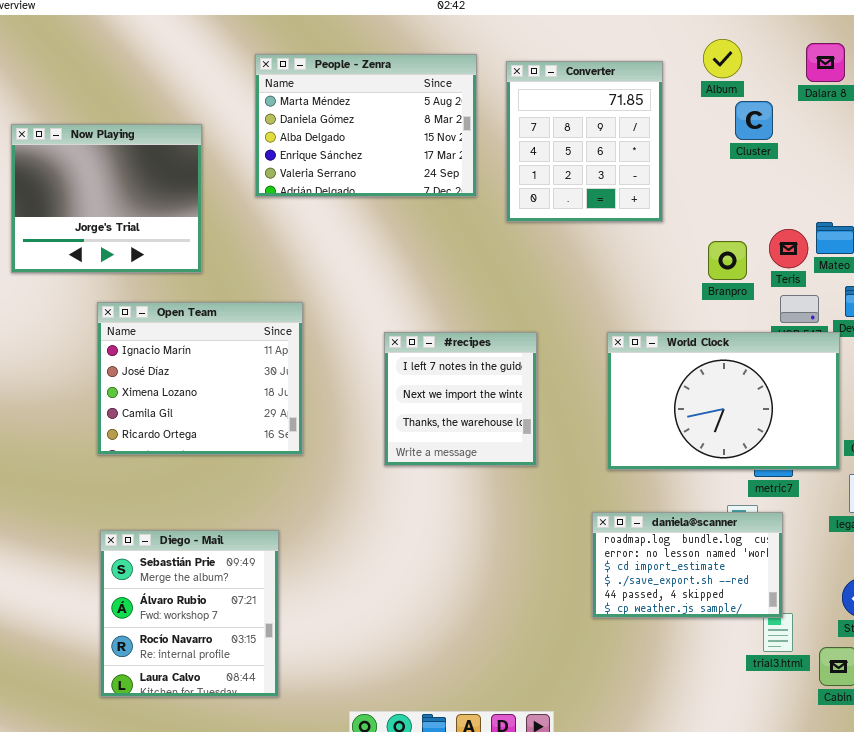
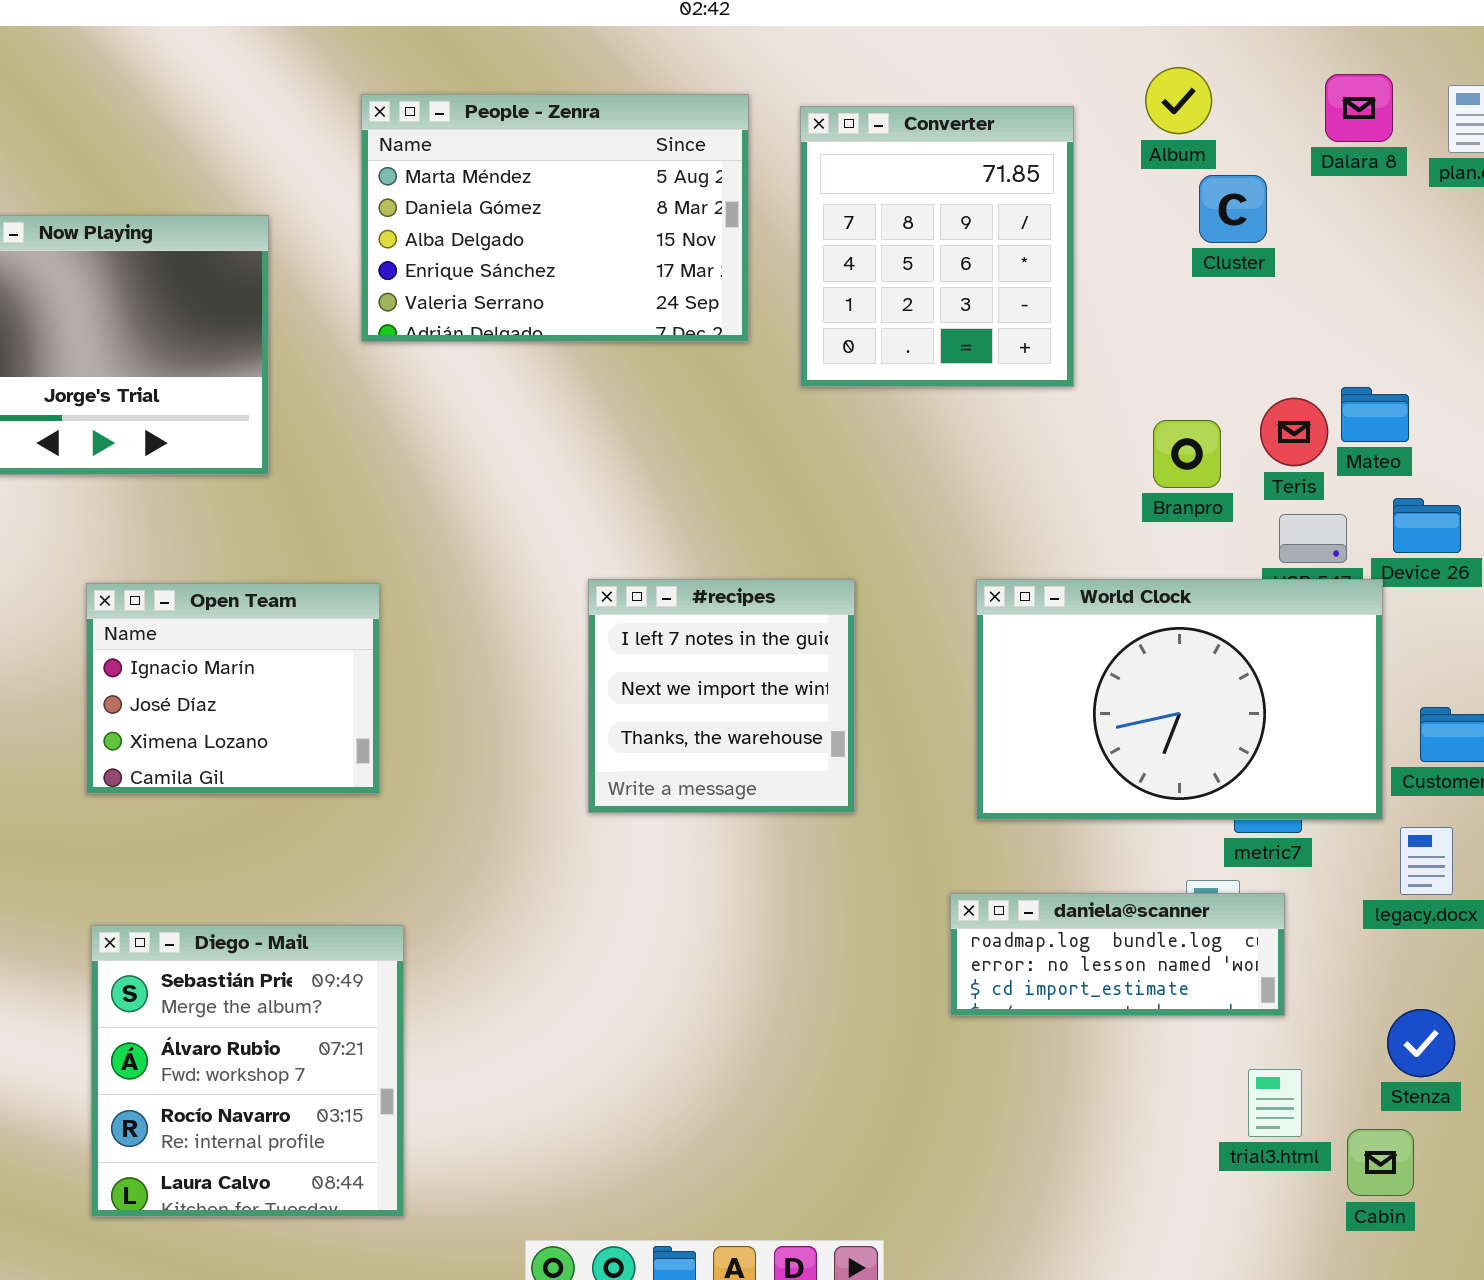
Open Team: [97,302,303,455] -> [86,583,380,794], resized
daniela@scanner: [592,512,783,618] -> [950,893,1285,1016], resized

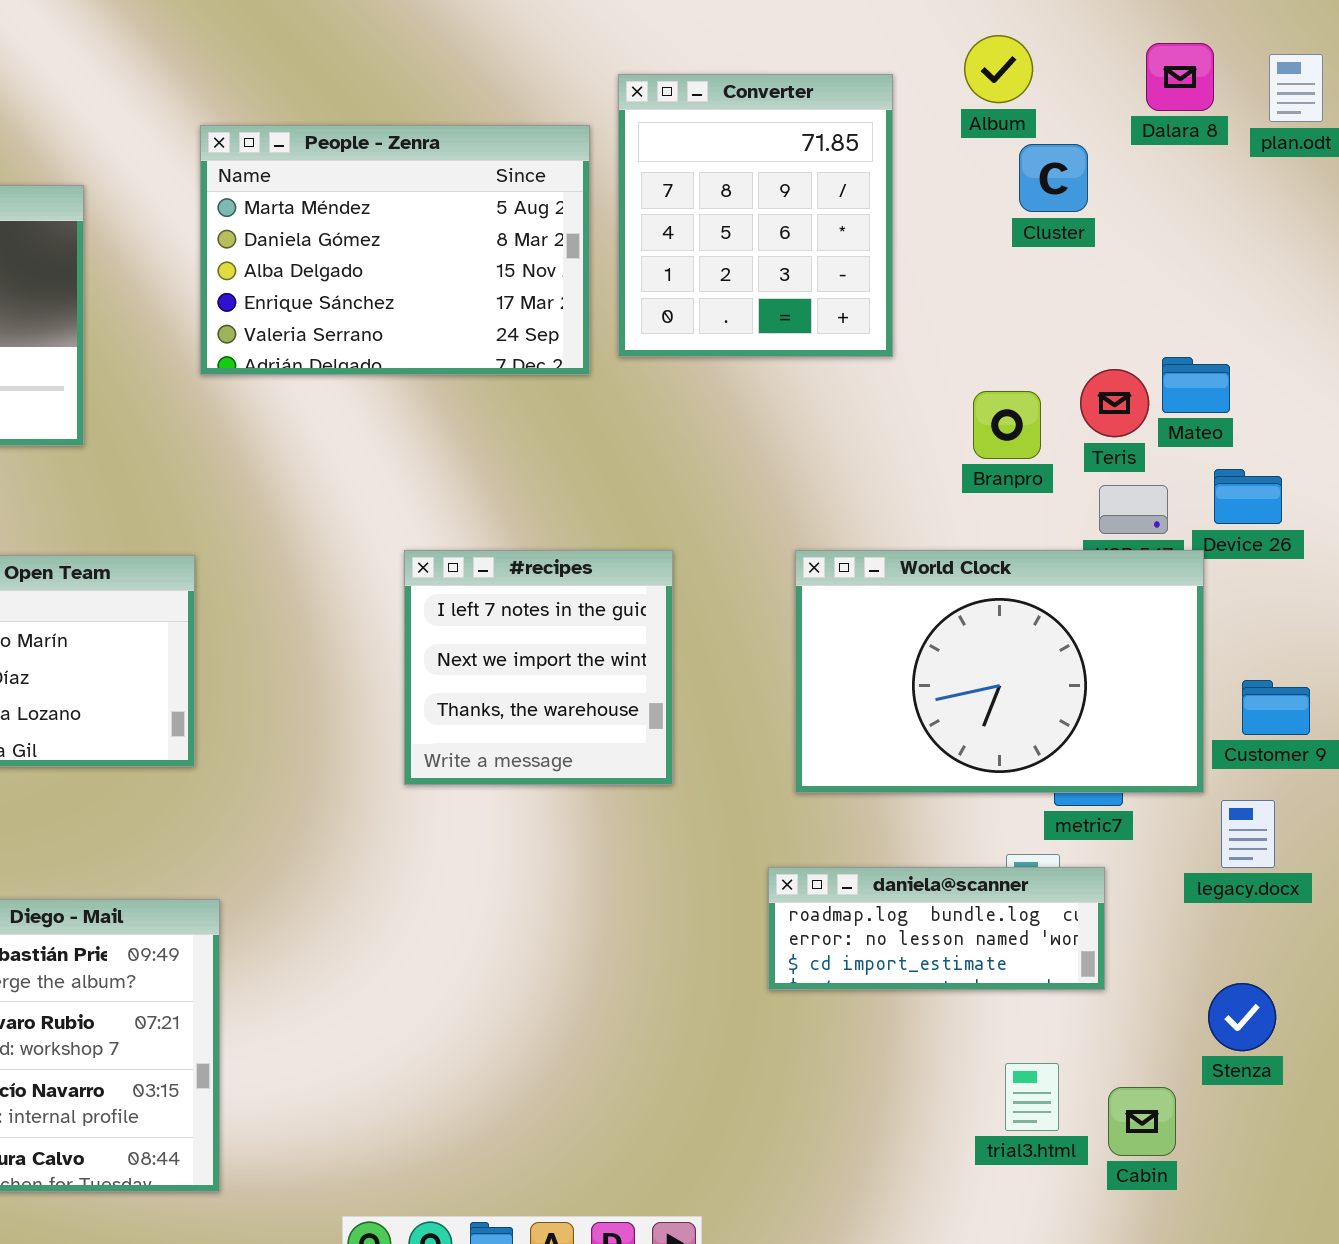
People - Zenra: [361,94,749,342] -> [200,125,590,375], moved
trial3.html: [1248,1069,1302,1137] -> [1005,1063,1059,1131], moved
Cabin: [1347,1129,1414,1196] -> [1108,1087,1176,1156], moved

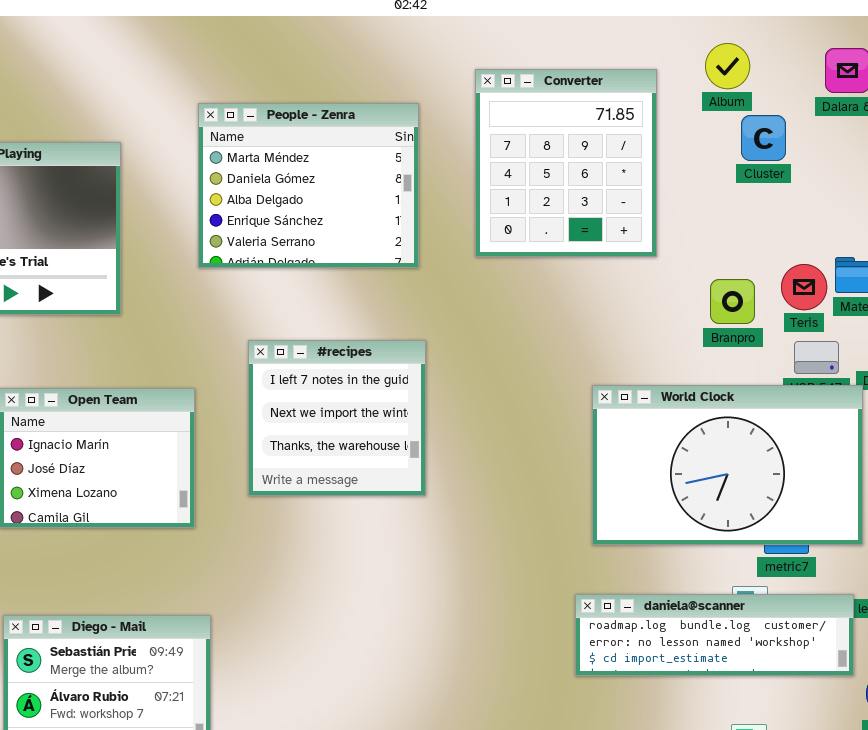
People - Zenra: [200,125,590,375] -> [198,103,419,268], resized
#recipes: [404,550,673,785] -> [248,340,426,496], moved
daniela@scanner: [768,867,1105,990] -> [575,594,854,676], resized

